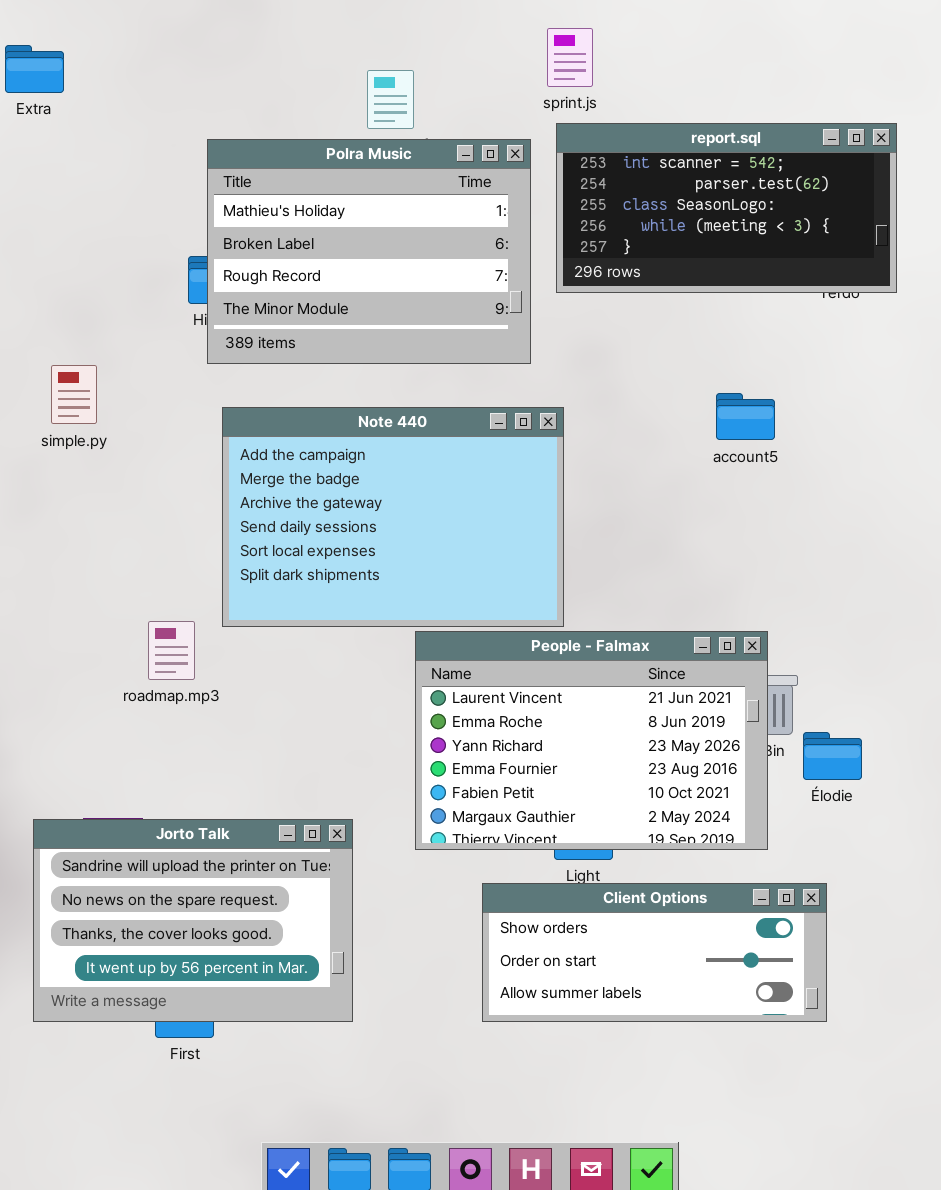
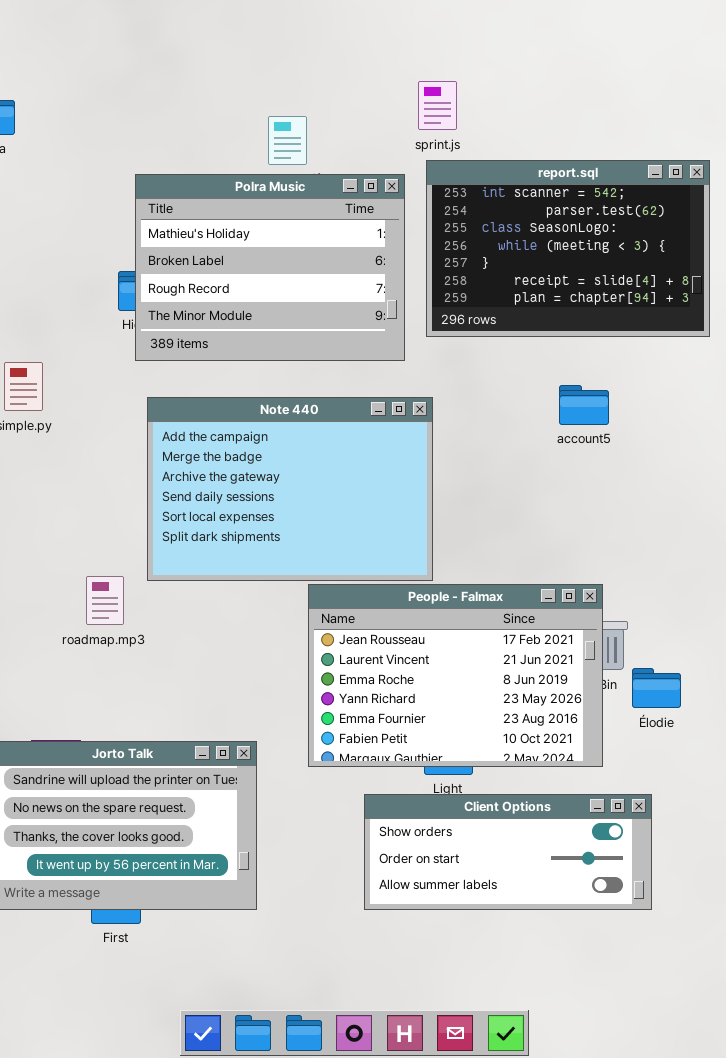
report.sql: [556,123,897,293] -> [426,160,710,337], resized
People - Falmax: [415,631,768,850] -> [308,584,603,767], scrolled up 1 row

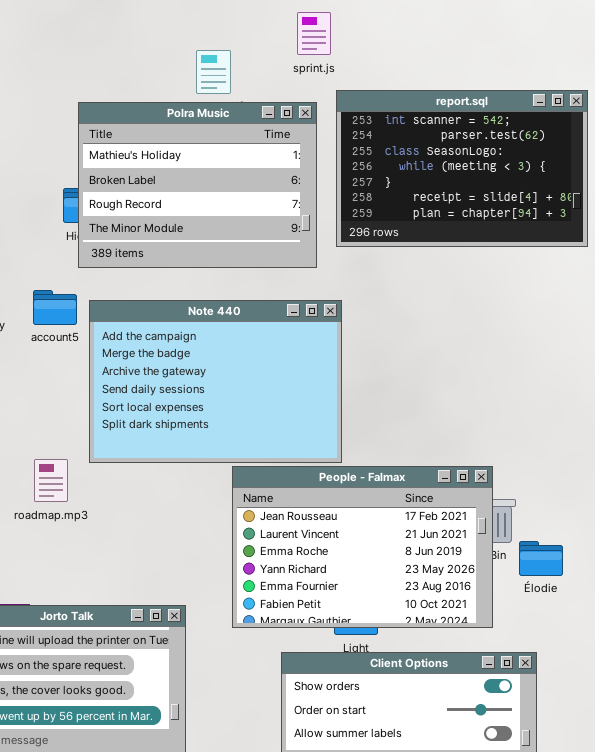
sprint.js: [418,81,457,130] -> [297,12,331,55], moved
account5: [559,385,609,425] -> [33,290,77,325], moved

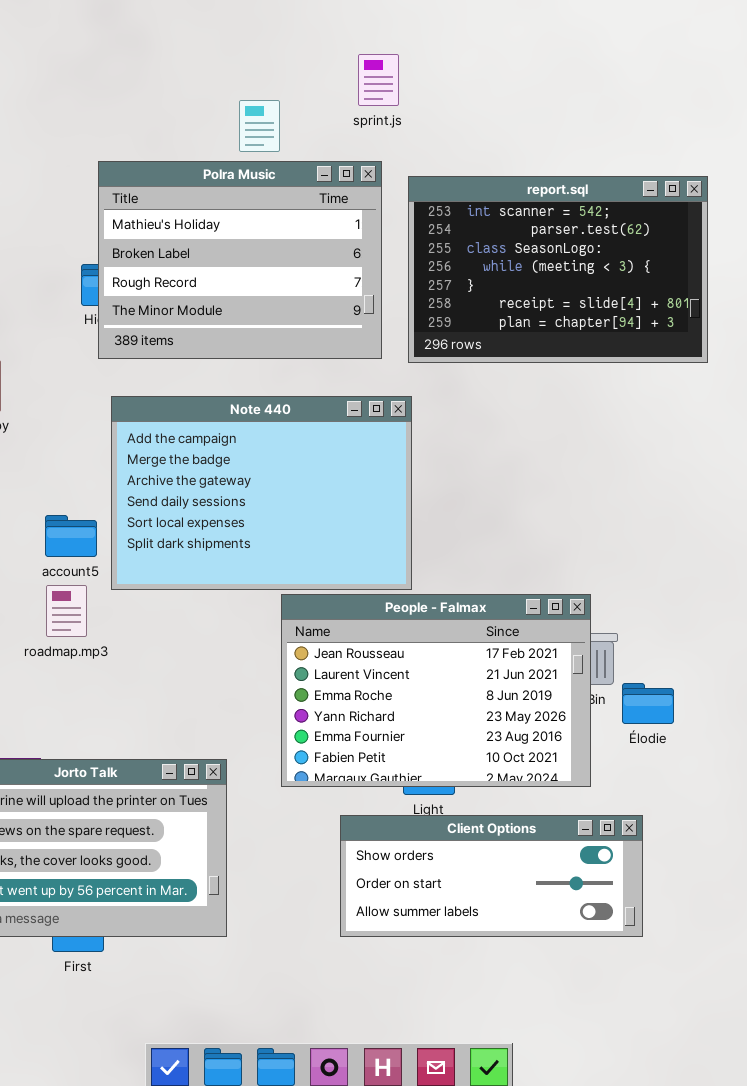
report.sql: [336,90,588,247] -> [408,176,708,363], moved
account5: [33,290,77,325] -> [45,515,97,557], moved

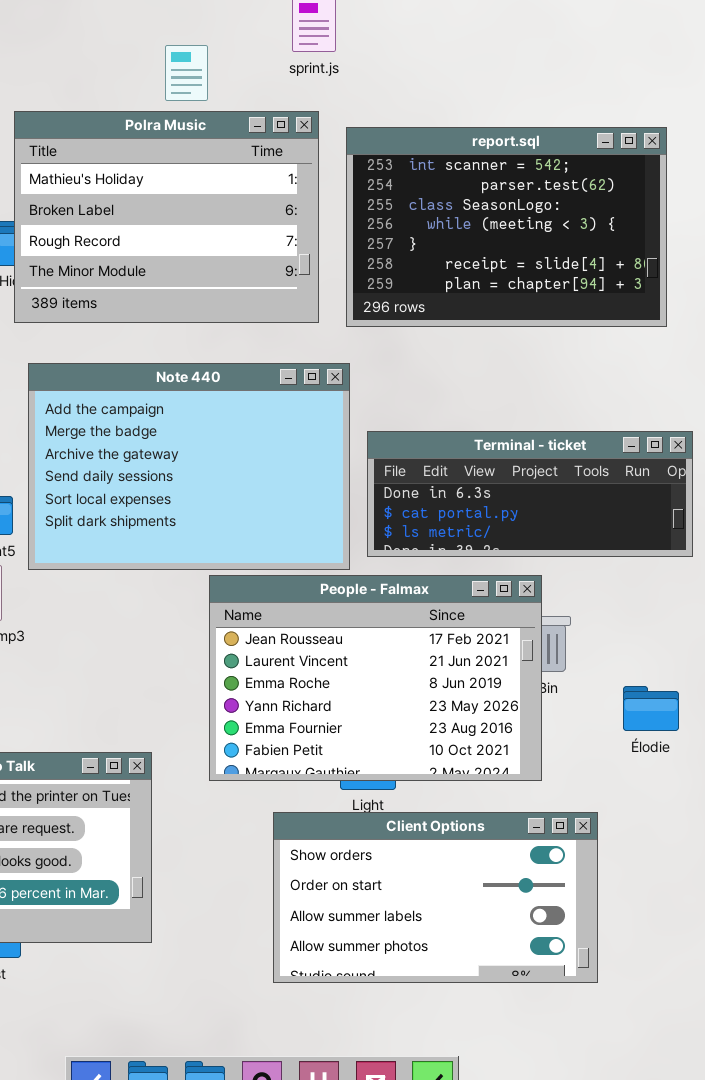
Terminal - ticket: none -> [367,431,693,557], opened
Élodie: [622,683,674,724] -> [623,686,679,731], moved
Client Options: [340,815,643,937] -> [273,812,598,983], resized

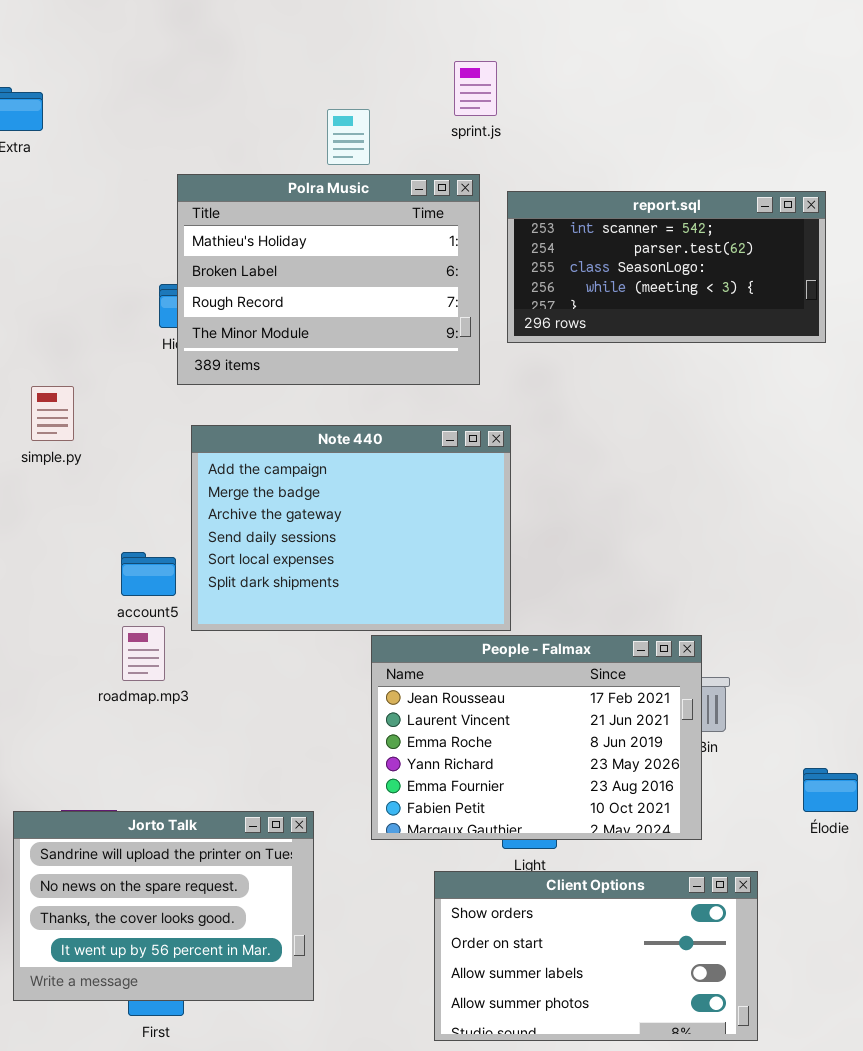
report.sql: [346,127,667,327] -> [507,191,826,343], resized
Terminal - ticket: [367,431,693,557] -> none, closed
Élodie: [623,686,679,731] -> [803,768,858,812], moved

